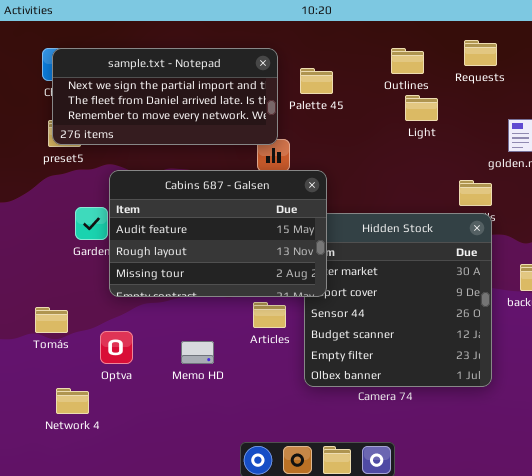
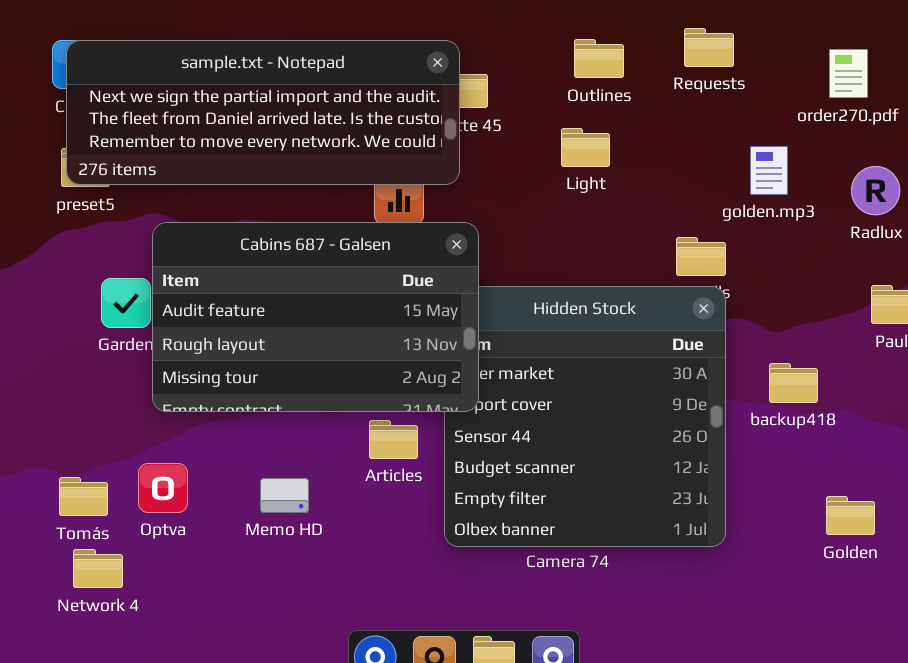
sample.txt - Notepad: [52,48,278,145] -> [66,40,460,185], resized
Light: [405,95,438,121] -> [561,128,610,167], moved
Tomás: [35,307,68,333] -> [59,477,108,516], moved

